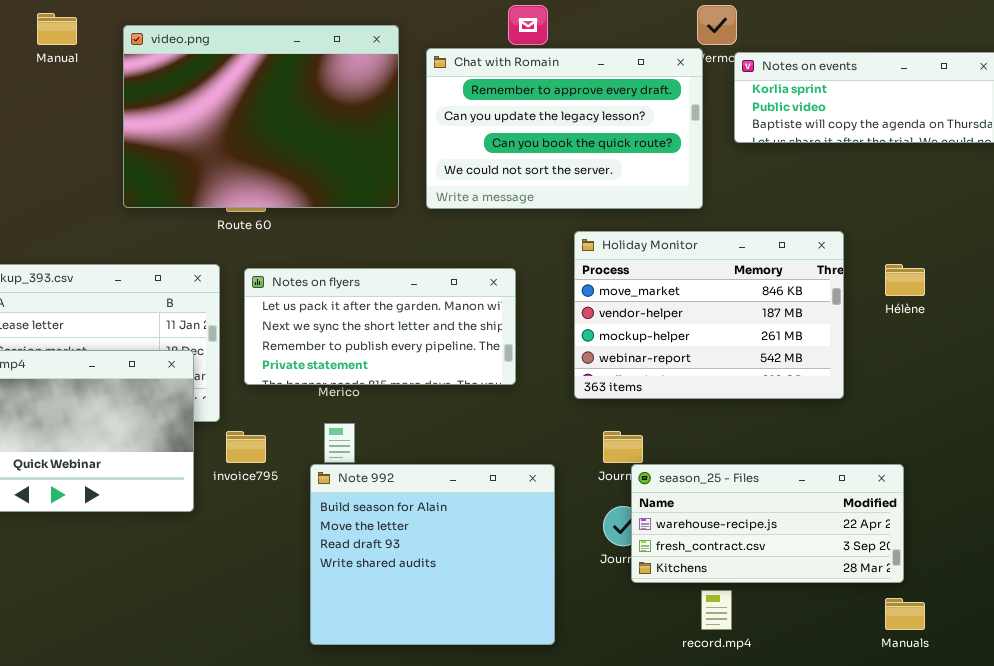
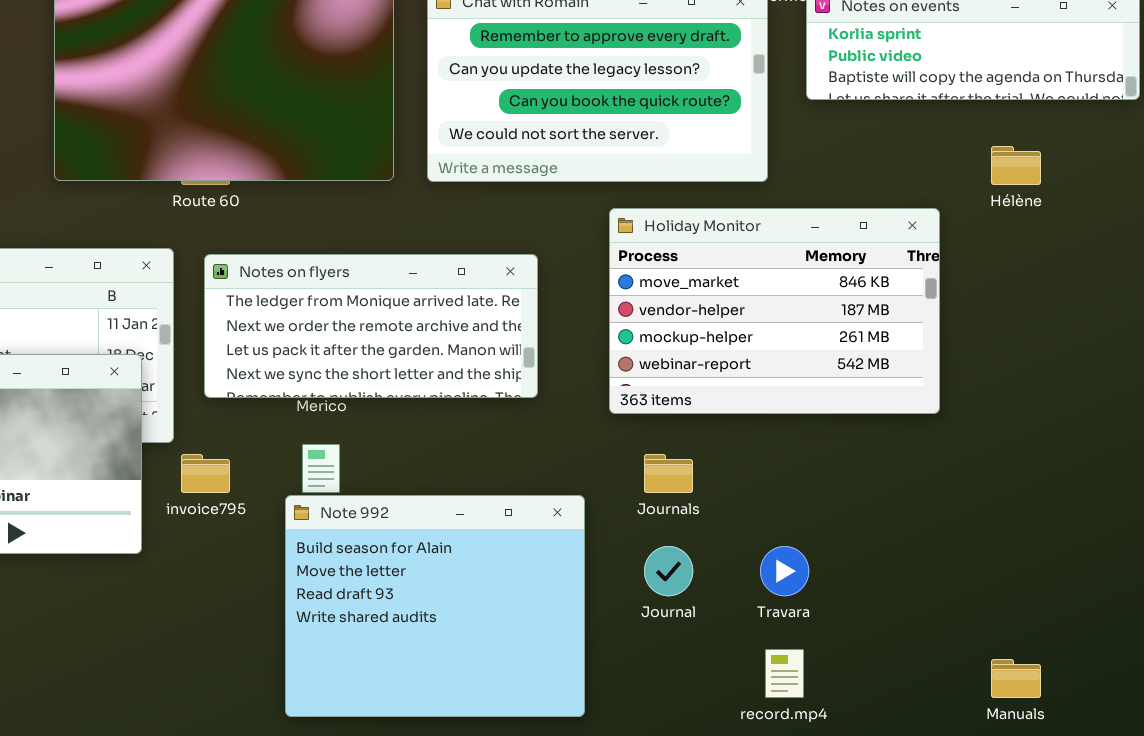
Hélène: [885,264,925,296] -> [991,146,1041,185], moved
Notes on flyers: [244,268,516,385] -> [204,254,538,398], scrolled up 2 rows
season_25 - Files: [631,464,904,583] -> none, closed

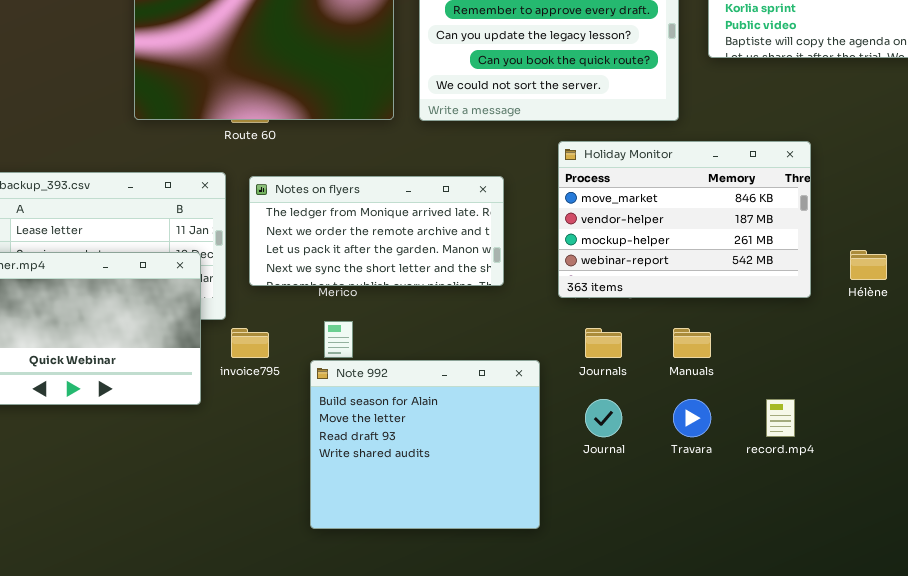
Hélène: [991,146,1041,185] -> [850,250,887,280], moved
record.mp4: [765,649,804,698] -> [766,399,795,437], moved
Manuals: [991,659,1041,698] -> [673,328,711,358], moved

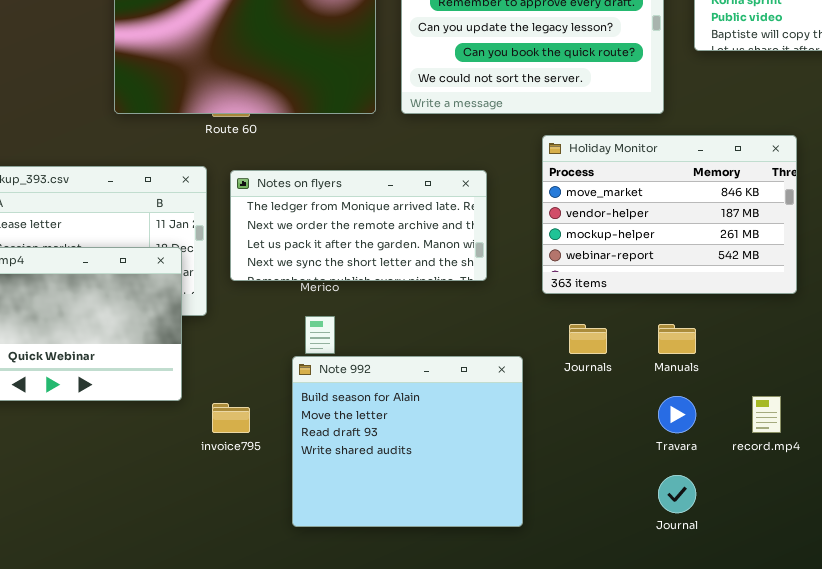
invoice795: [231,328,269,358] -> [212,403,250,433], moved
Journal: [585,399,622,437] -> [658,475,696,513], moved

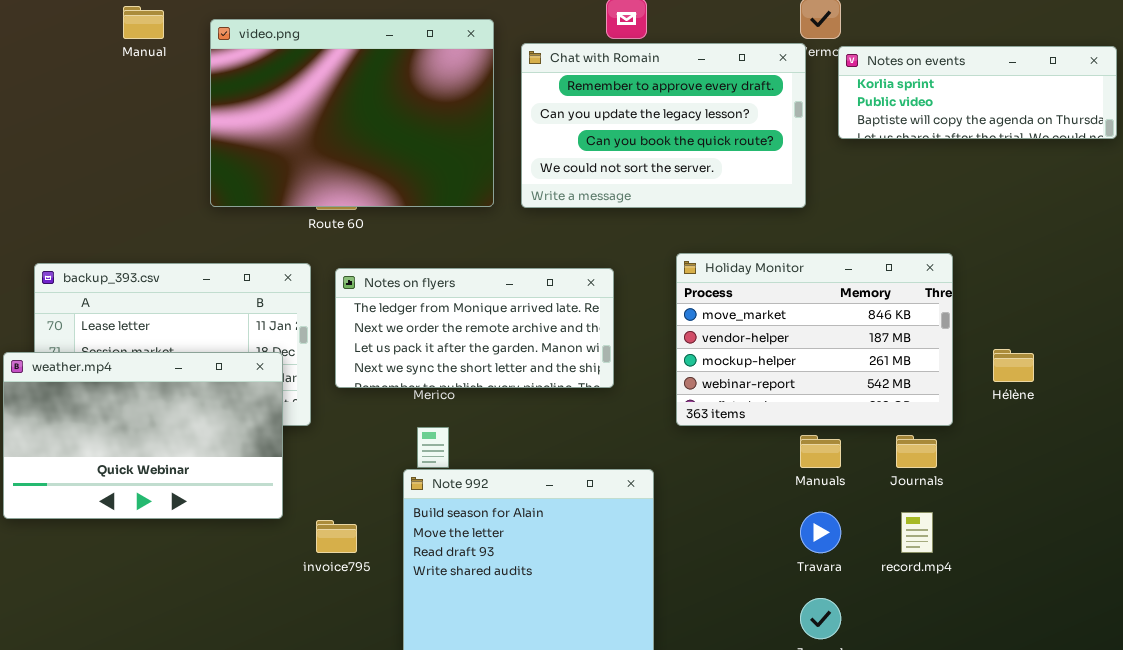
Holiday Monitor: [542,135,797,294] -> [676,253,953,426], moved
Journals: [569,324,607,354] -> [896,435,937,468], moved

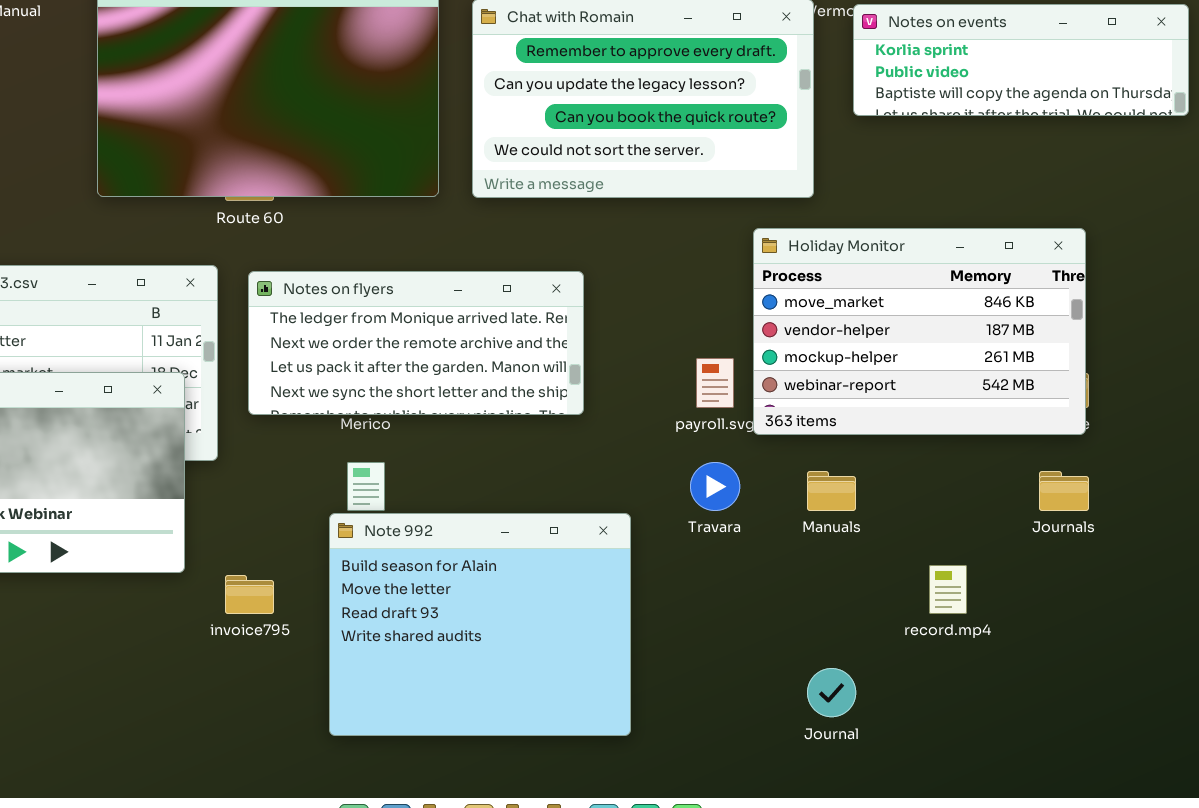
Holiday Monitor: [676,253,953,426] -> [753,228,1086,435], moved
Journals: [896,435,937,468] -> [1039,471,1089,511], moved
Travara: [800,512,841,553] -> [690,462,740,511], moved

